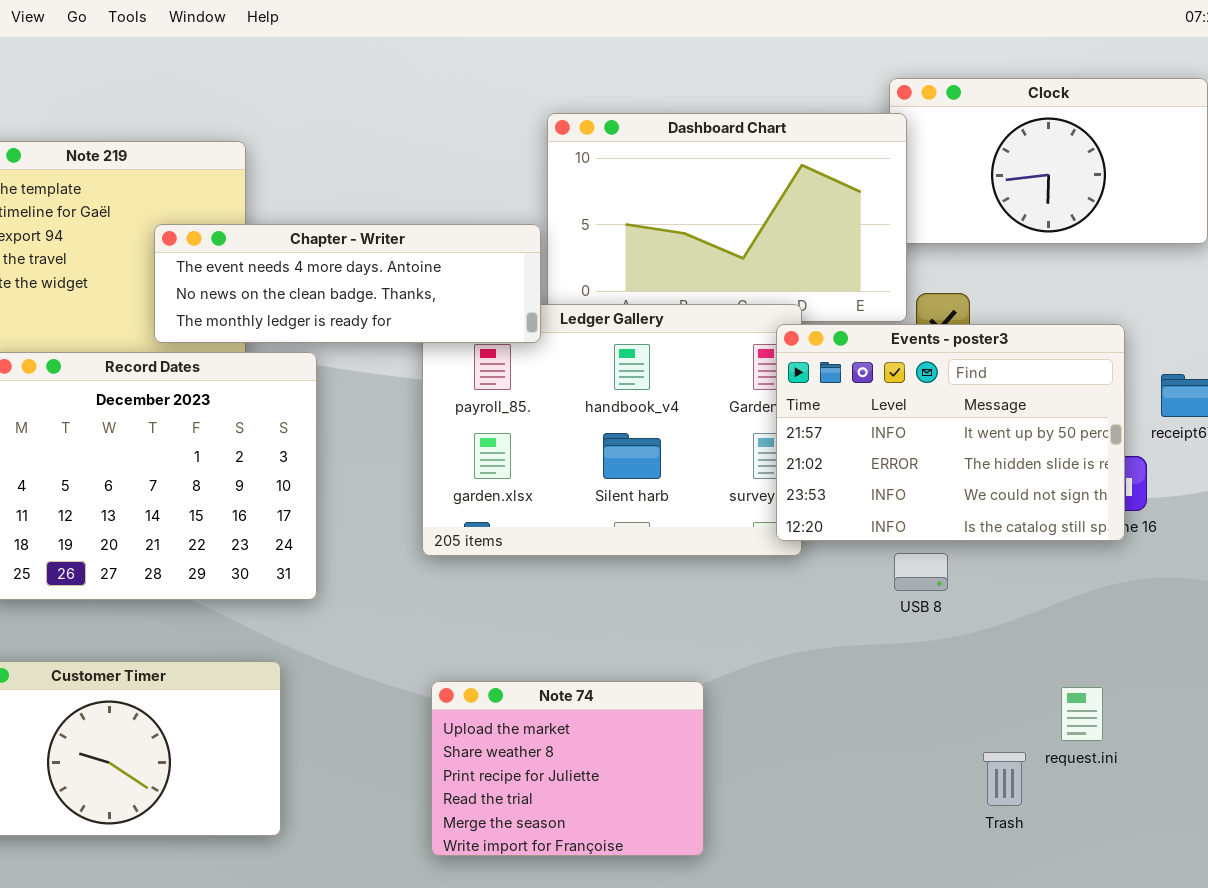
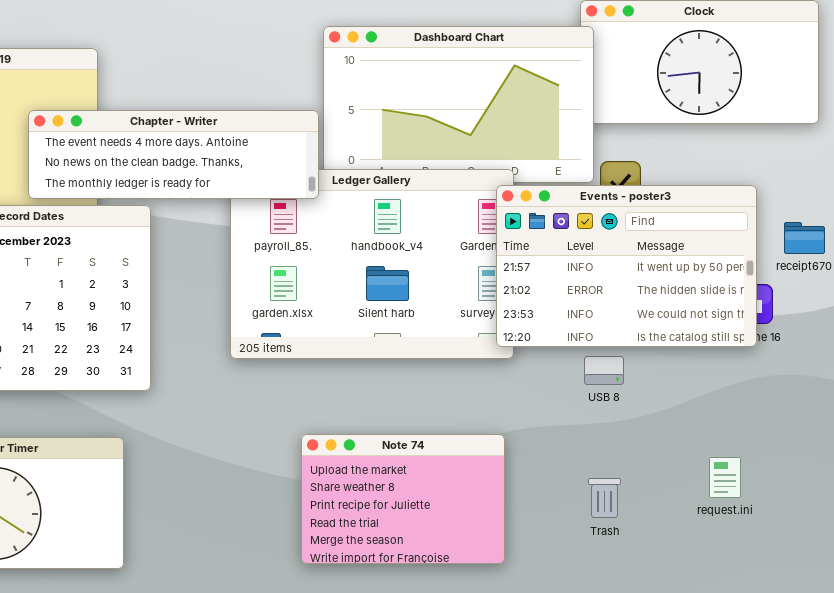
Note 74: [431,681,704,856] -> [301,434,505,564], moved
Trash: [983,752,1026,806] -> [588,478,621,518], moved

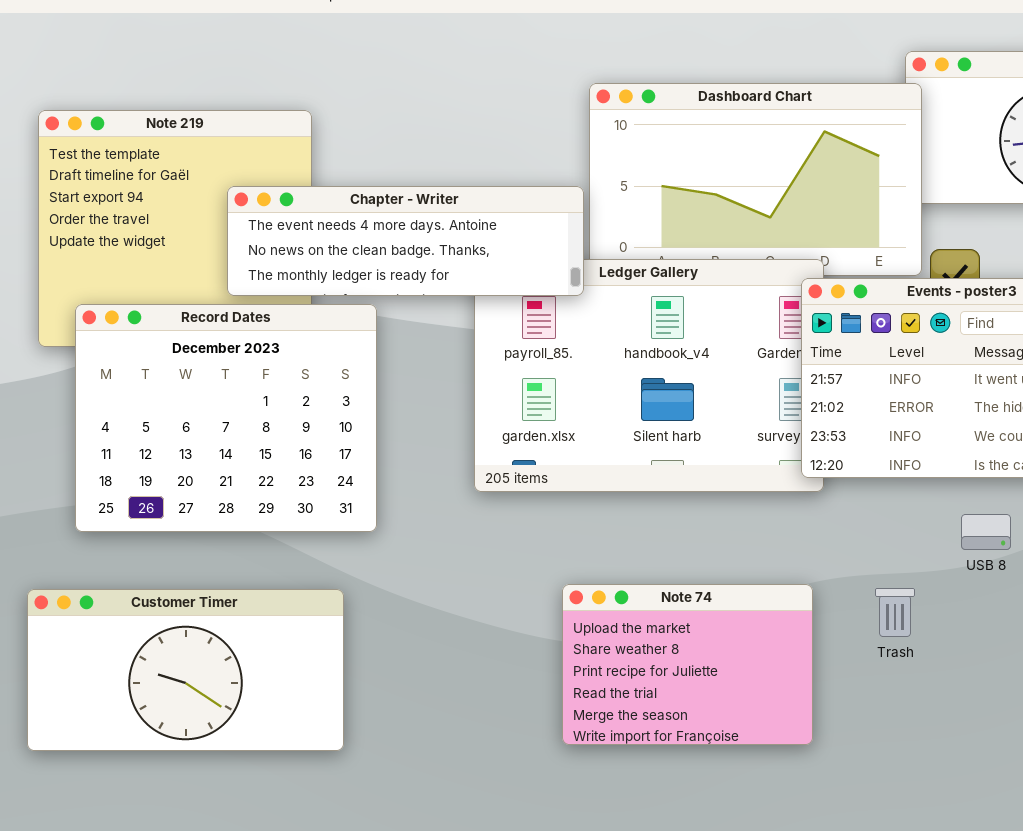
USB 8: [584,356,624,385] -> [961,514,1011,550], moved
Trash: [588,478,621,518] -> [875,588,915,637], moved

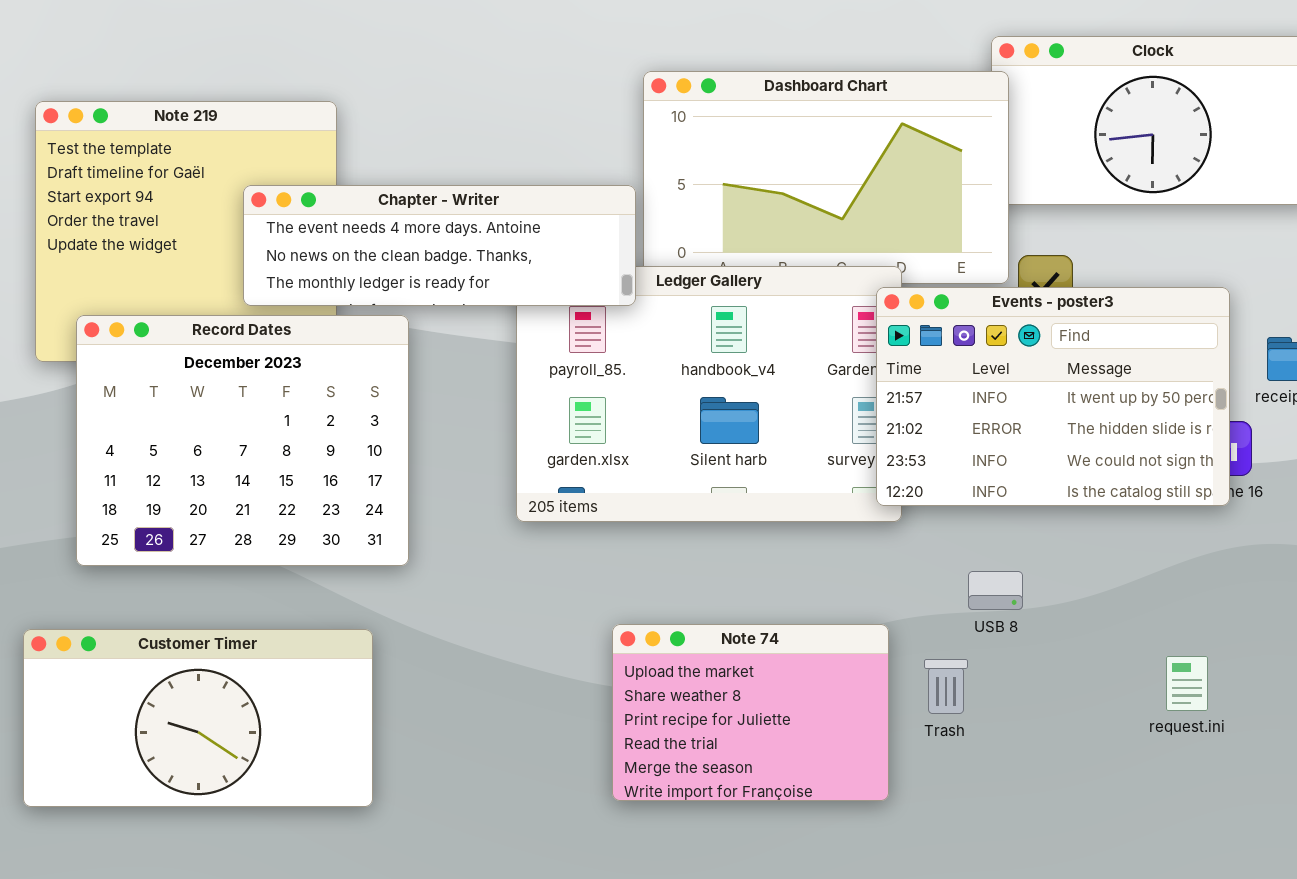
USB 8: [961,514,1011,550] -> [968,571,1023,610], moved
Trash: [875,588,915,637] -> [924,659,968,714], moved

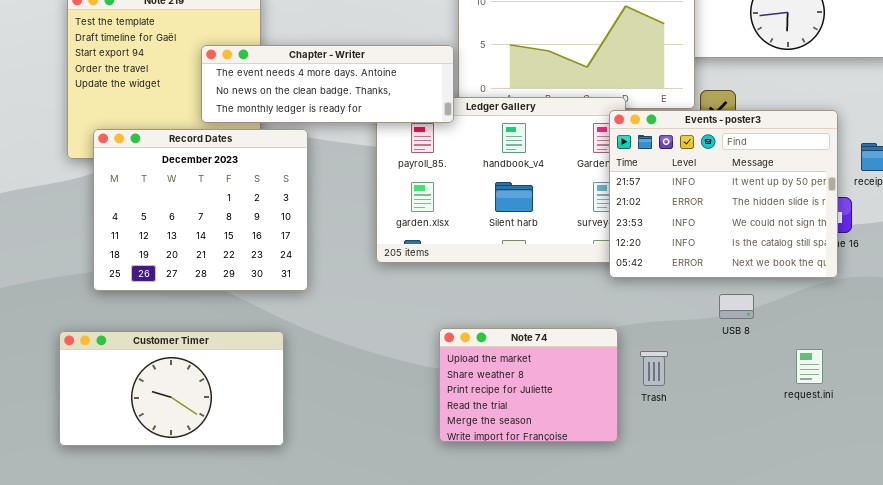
Events - poster3: [876,287,1230,506] -> [609,110,838,278], resized
USB 8: [968,571,1023,610] -> [719,294,754,319], moved

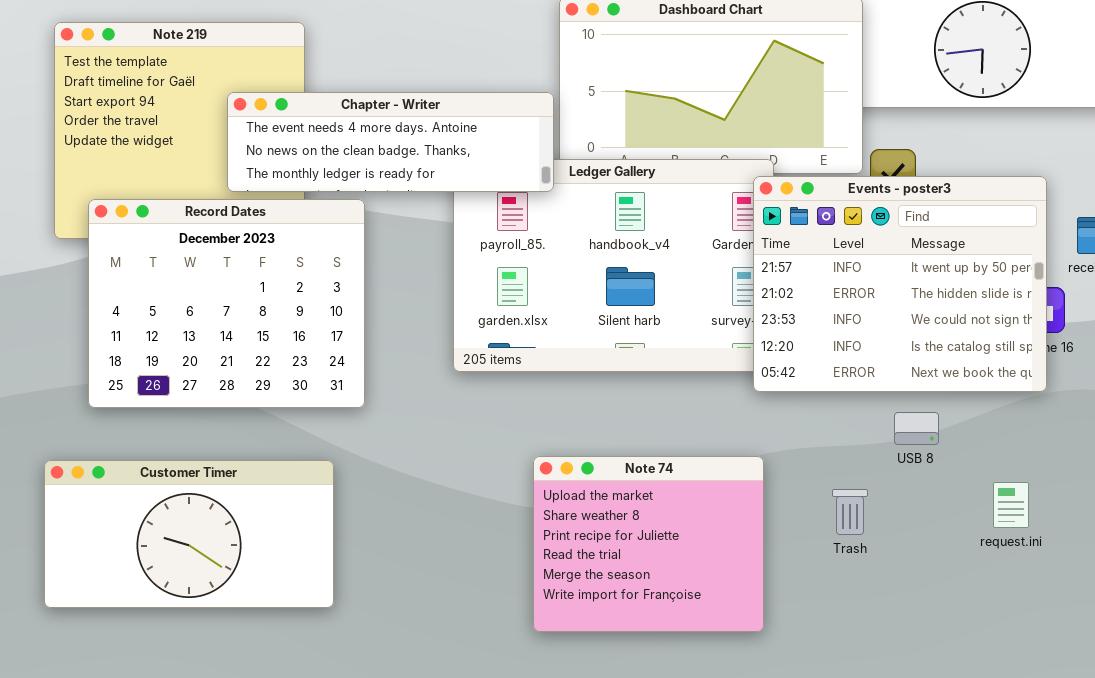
Note 74: [439,328,618,442] -> [533,456,764,632], resized
Trash: [640,351,668,386] -> [832,489,868,535], moved

